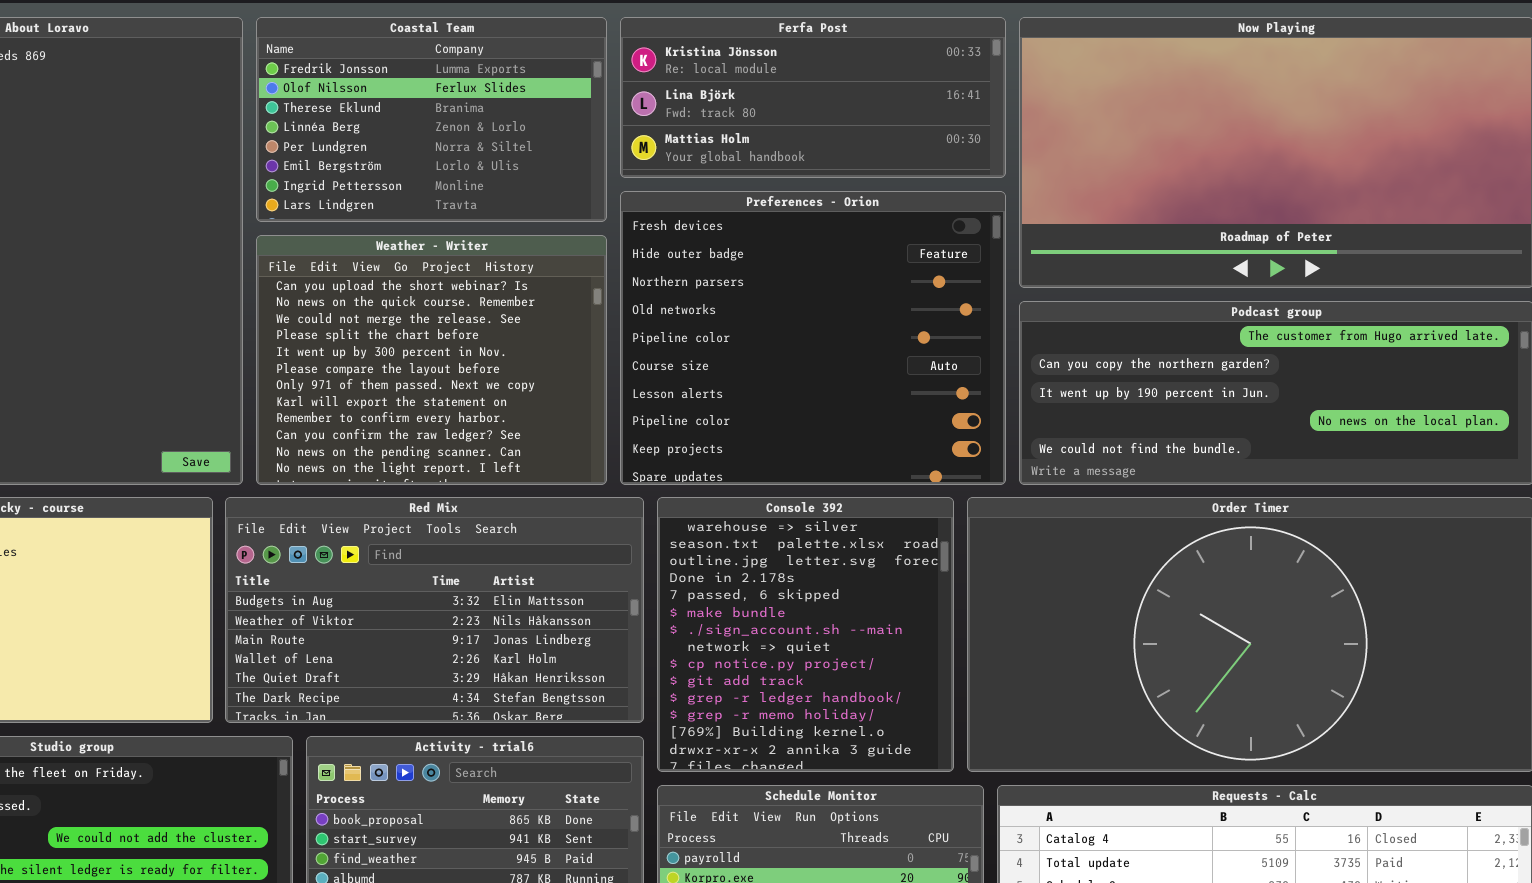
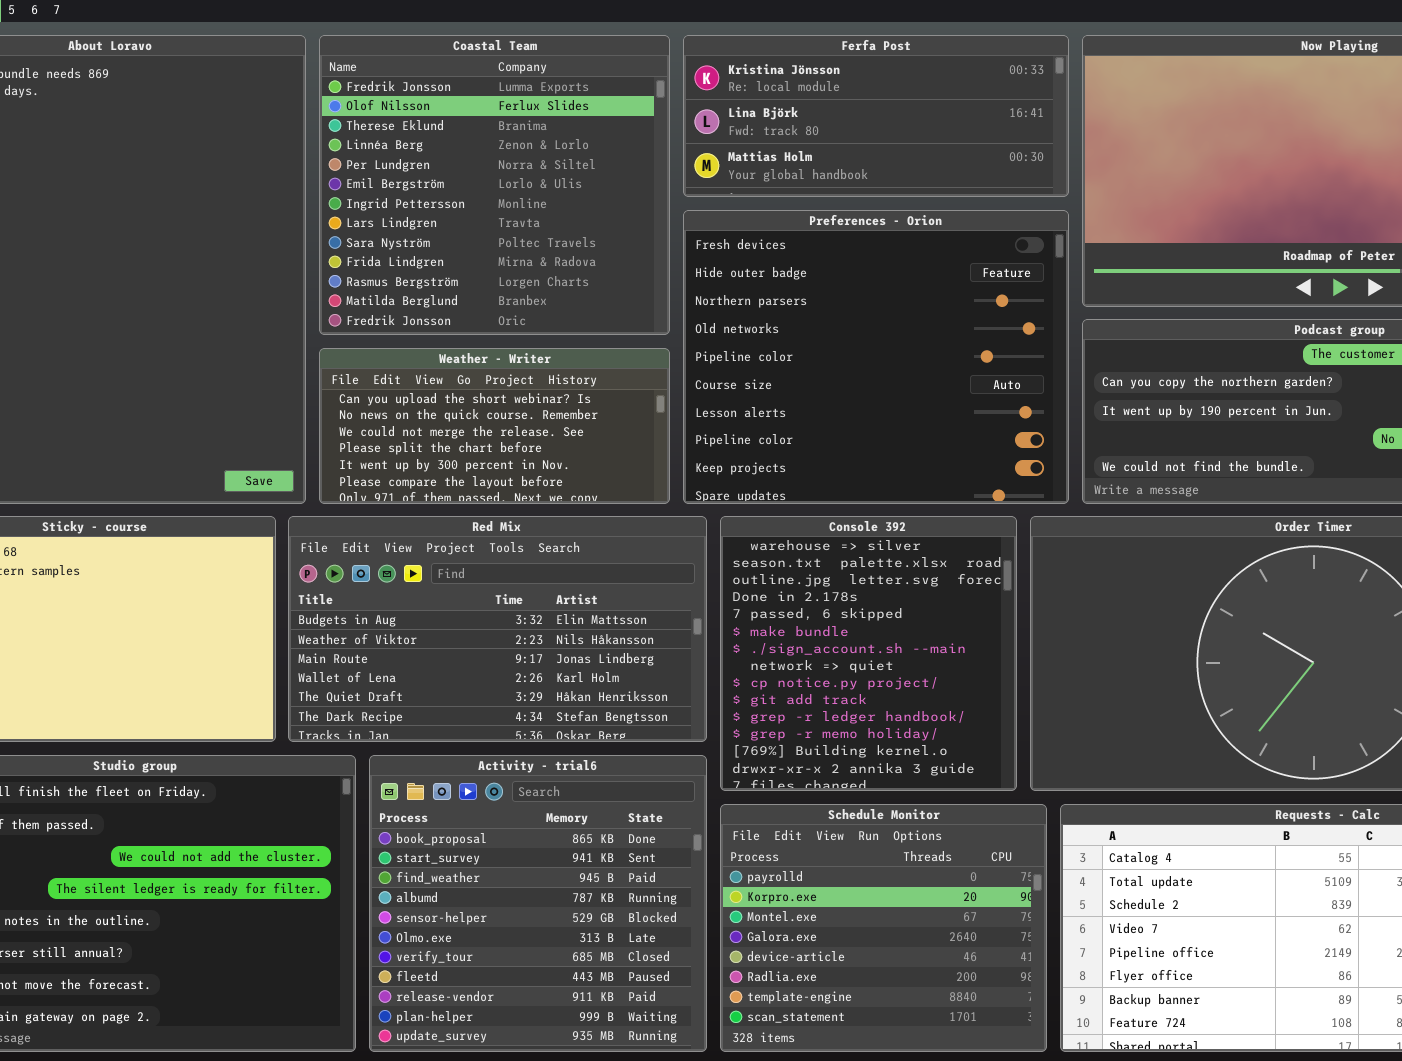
Coastal Team: [256,17,607,222] -> [319,35,670,335], resized
Weather - Writer: [256,235,607,485] -> [319,348,670,504], resized

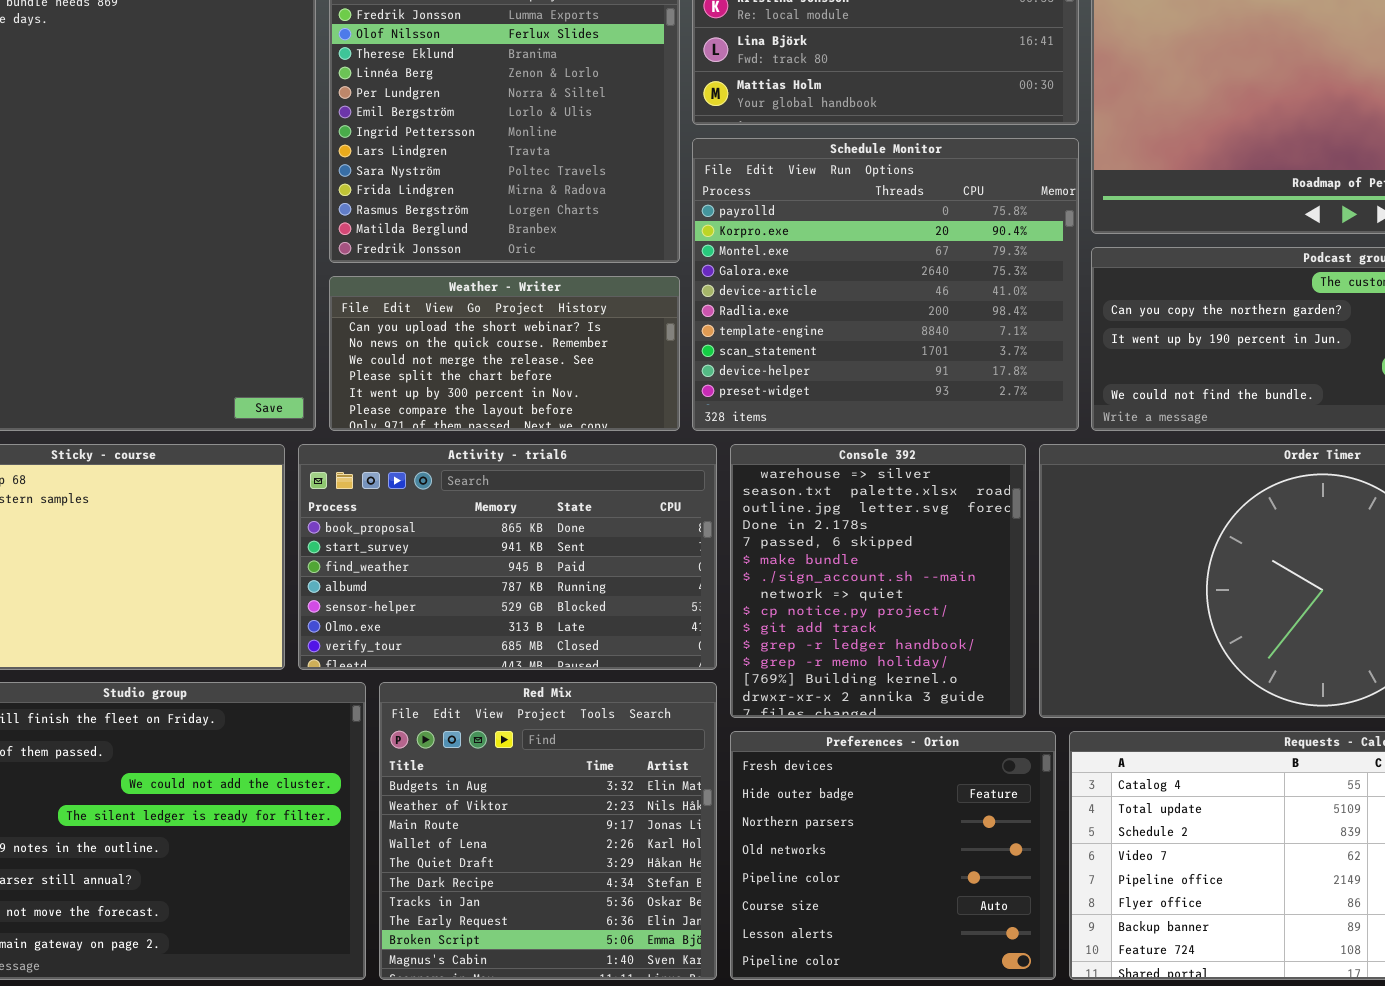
Preferences - Orion: [683,210,1069,504] -> [730,731,1056,980], moved, resized
Red Mix: [288,516,707,742] -> [379,682,717,980], moved, resized
Activity - trial6: [369,755,707,1052] -> [298,444,717,670], moved, resized
Schedule Monitor: [720,804,1047,1052] -> [692,138,1079,431], moved, resized

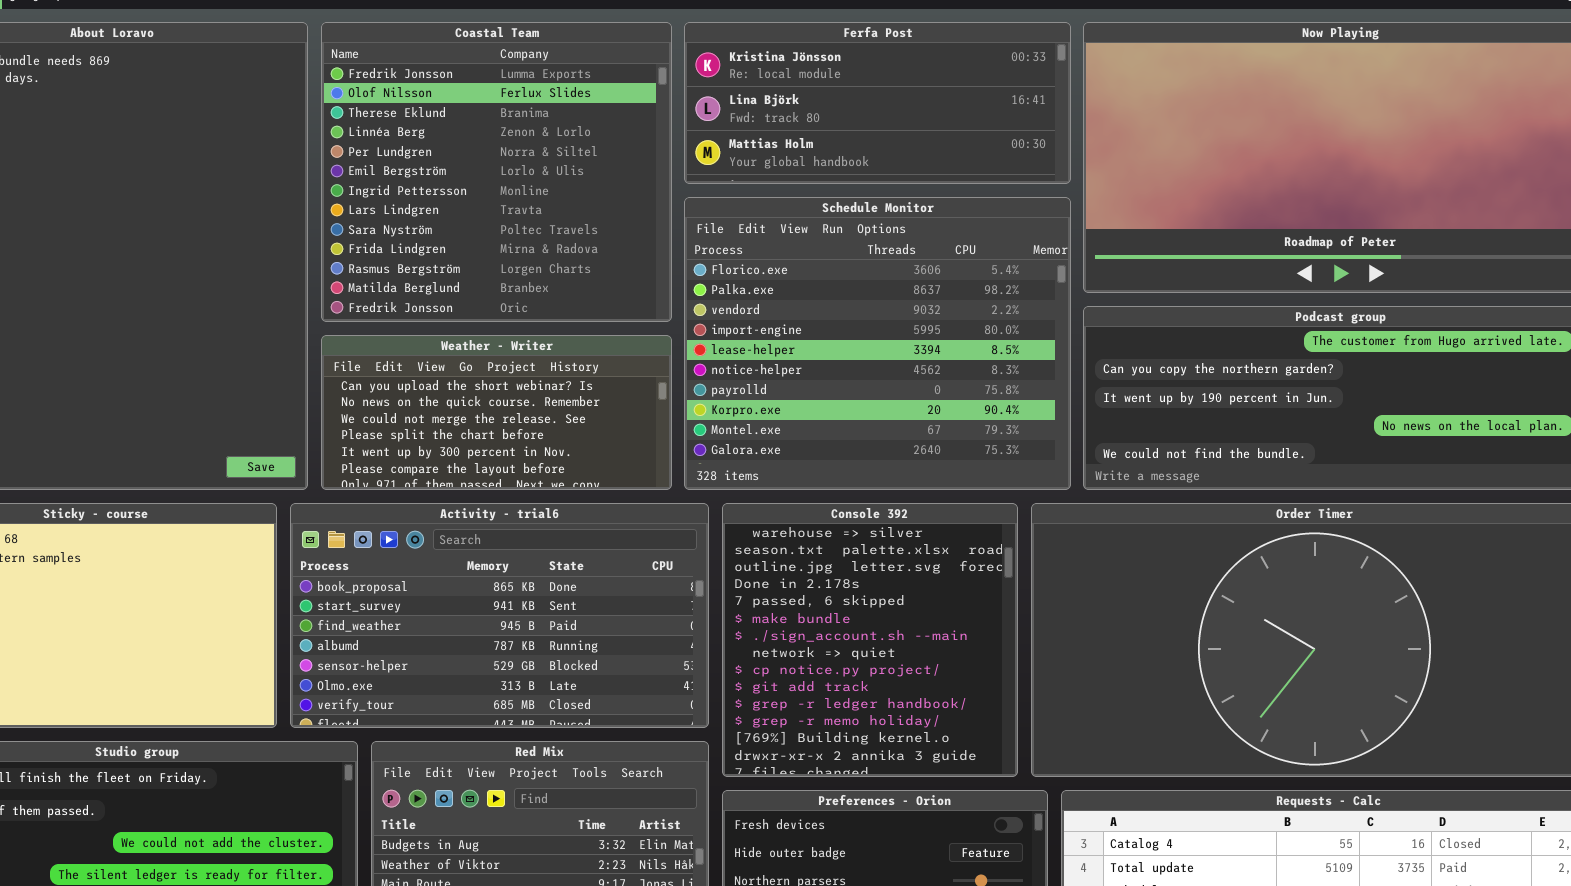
Schedule Monitor: [692,138,1079,431] -> [684,197,1071,490], scrolled up 6 rows

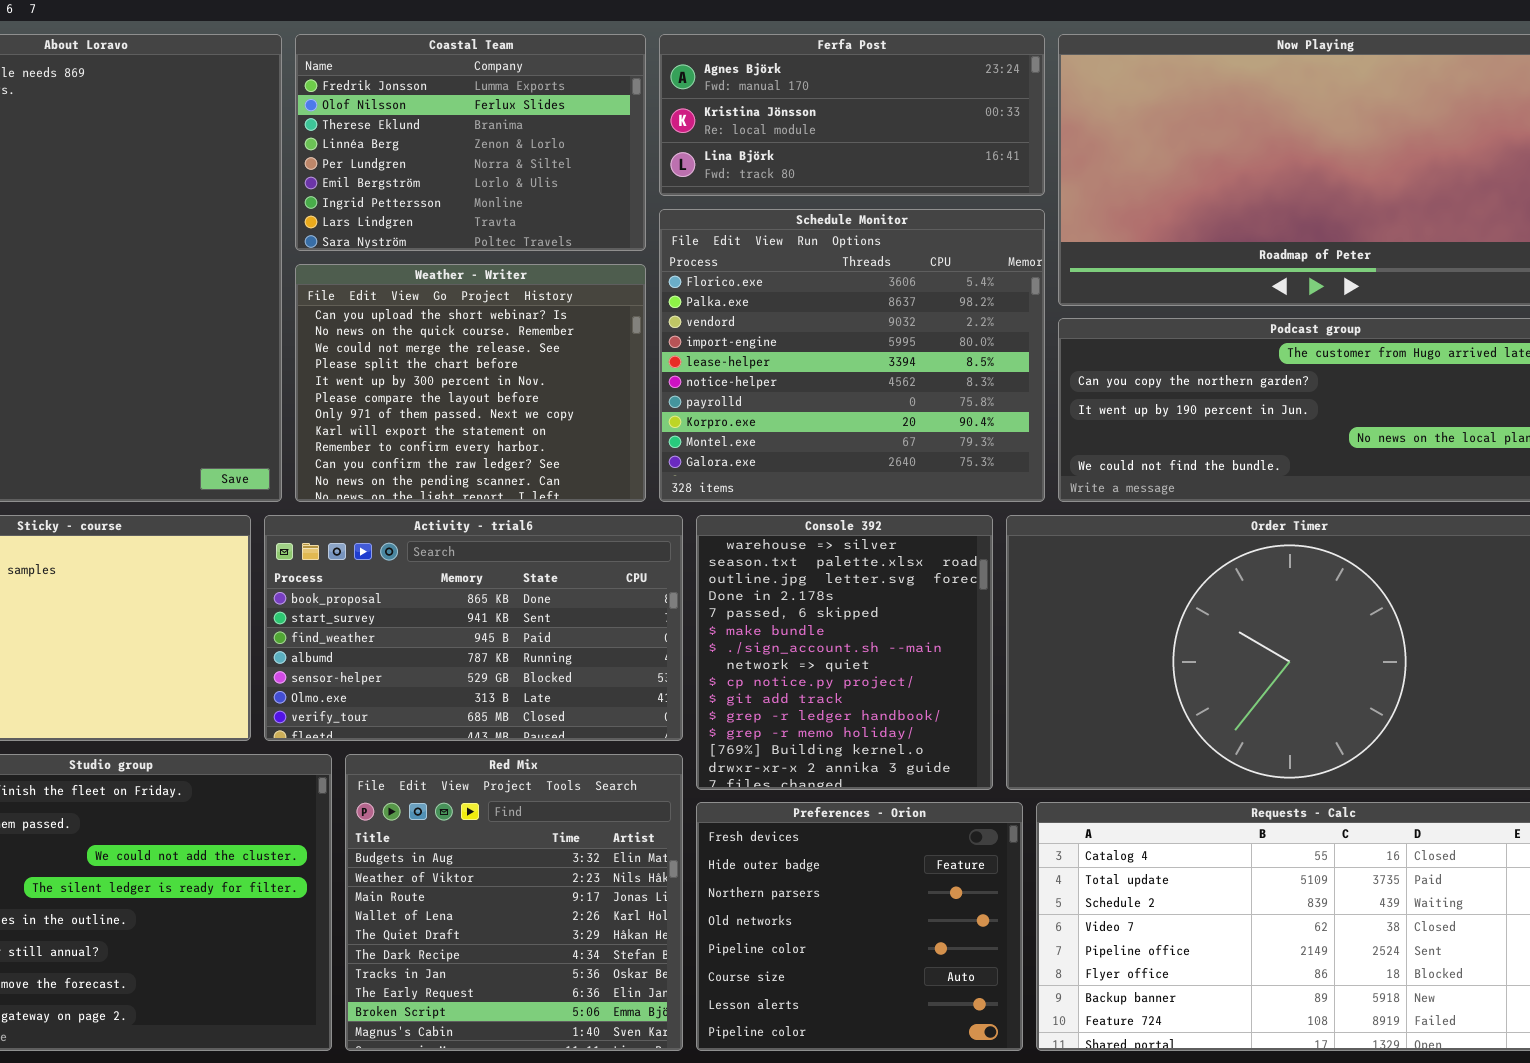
Coastal Team: [321,22,672,322] -> [295,34,646,251], resized
Ferfa Post: [684,22,1071,184] -> [659,34,1045,196], scrolled up 1 row
Weather - Writer: [321,335,672,490] -> [295,264,646,502], resized

